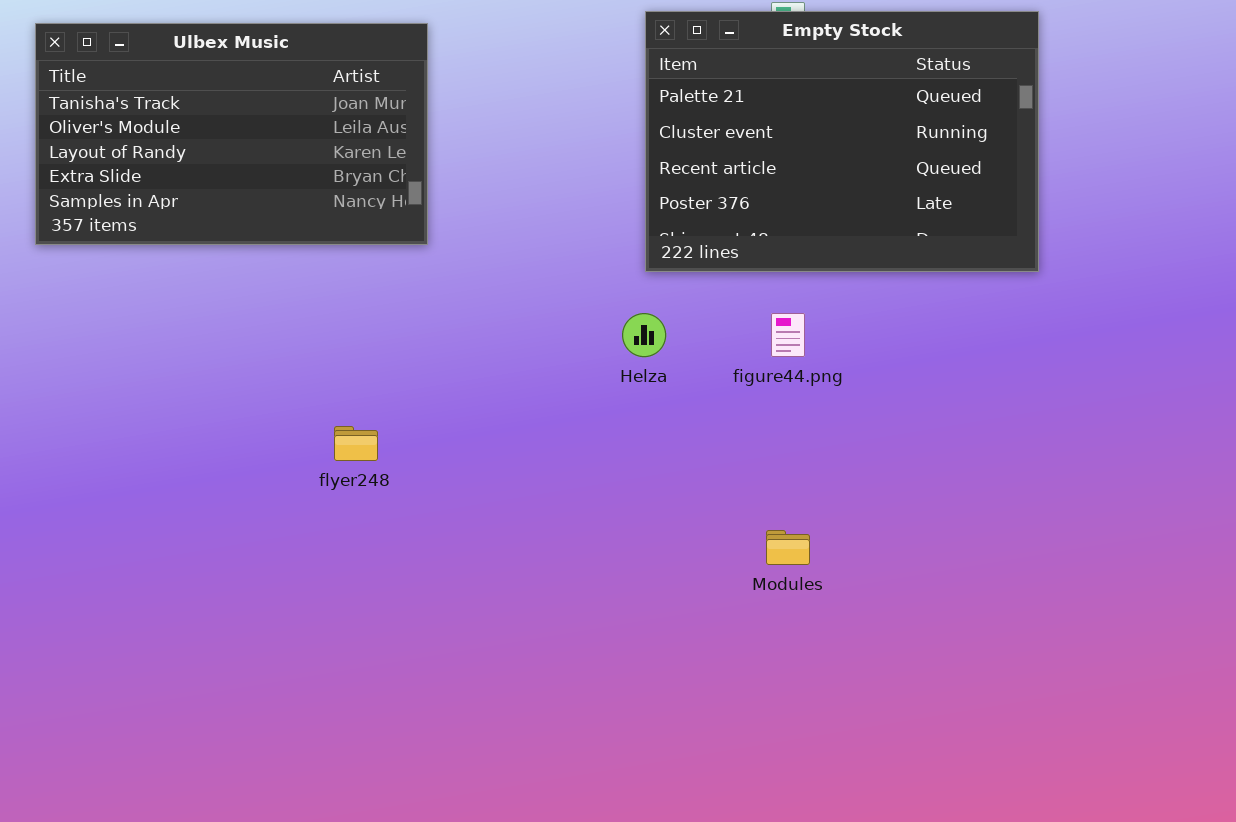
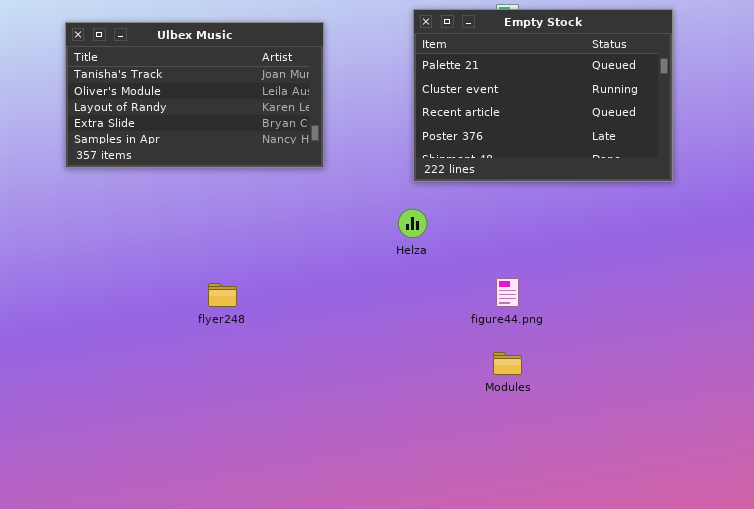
Ulbex Music: [35,23,428,245] -> [65,22,324,168], moved
figure44.png: [771,313,805,357] -> [496,278,519,307], moved

